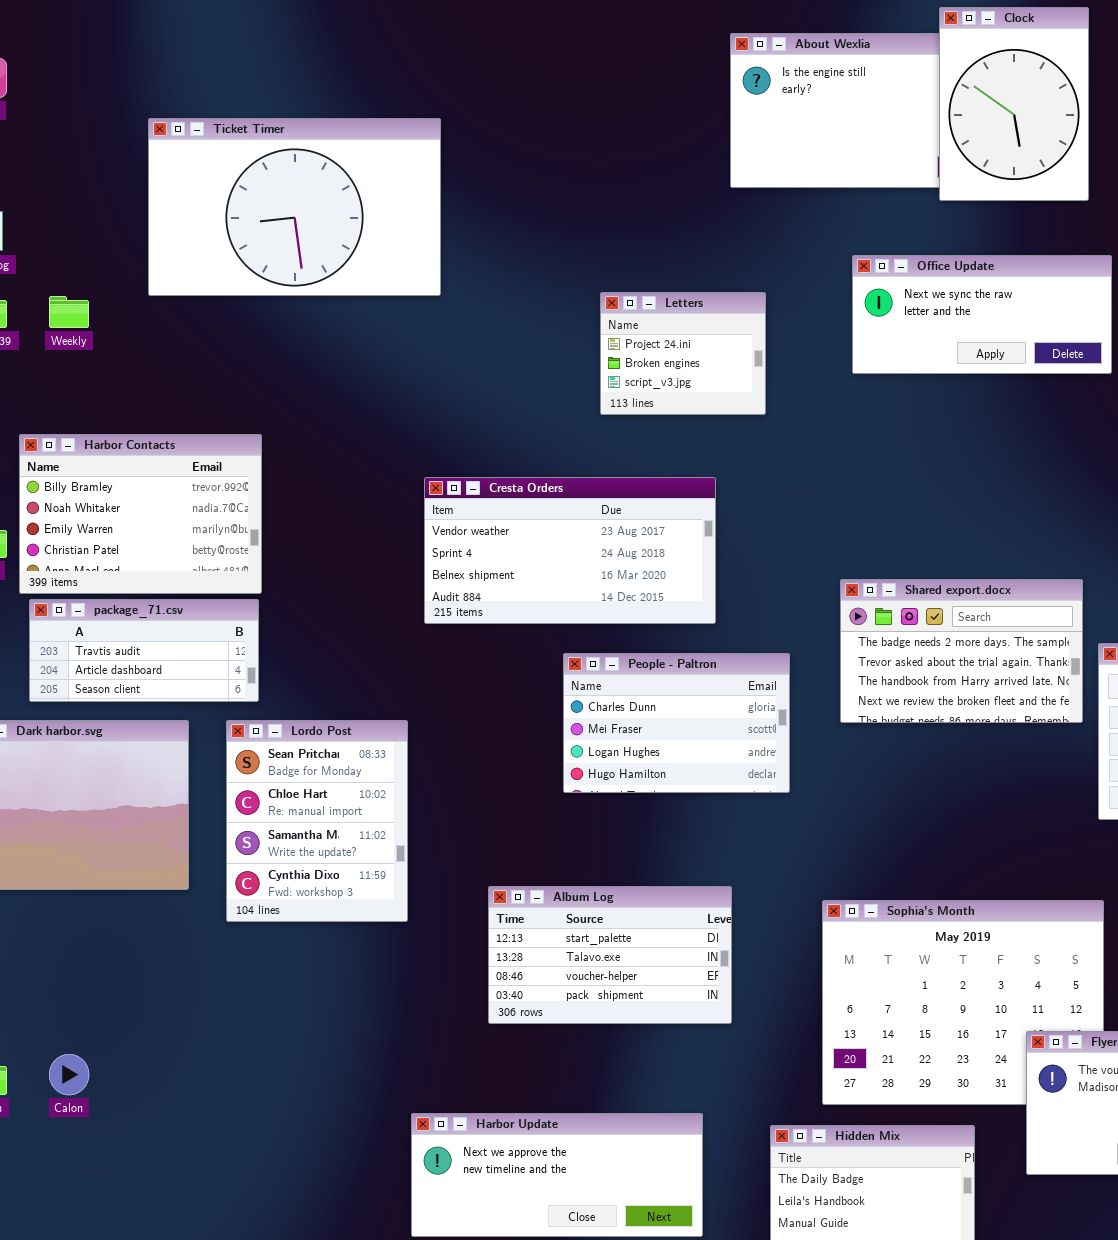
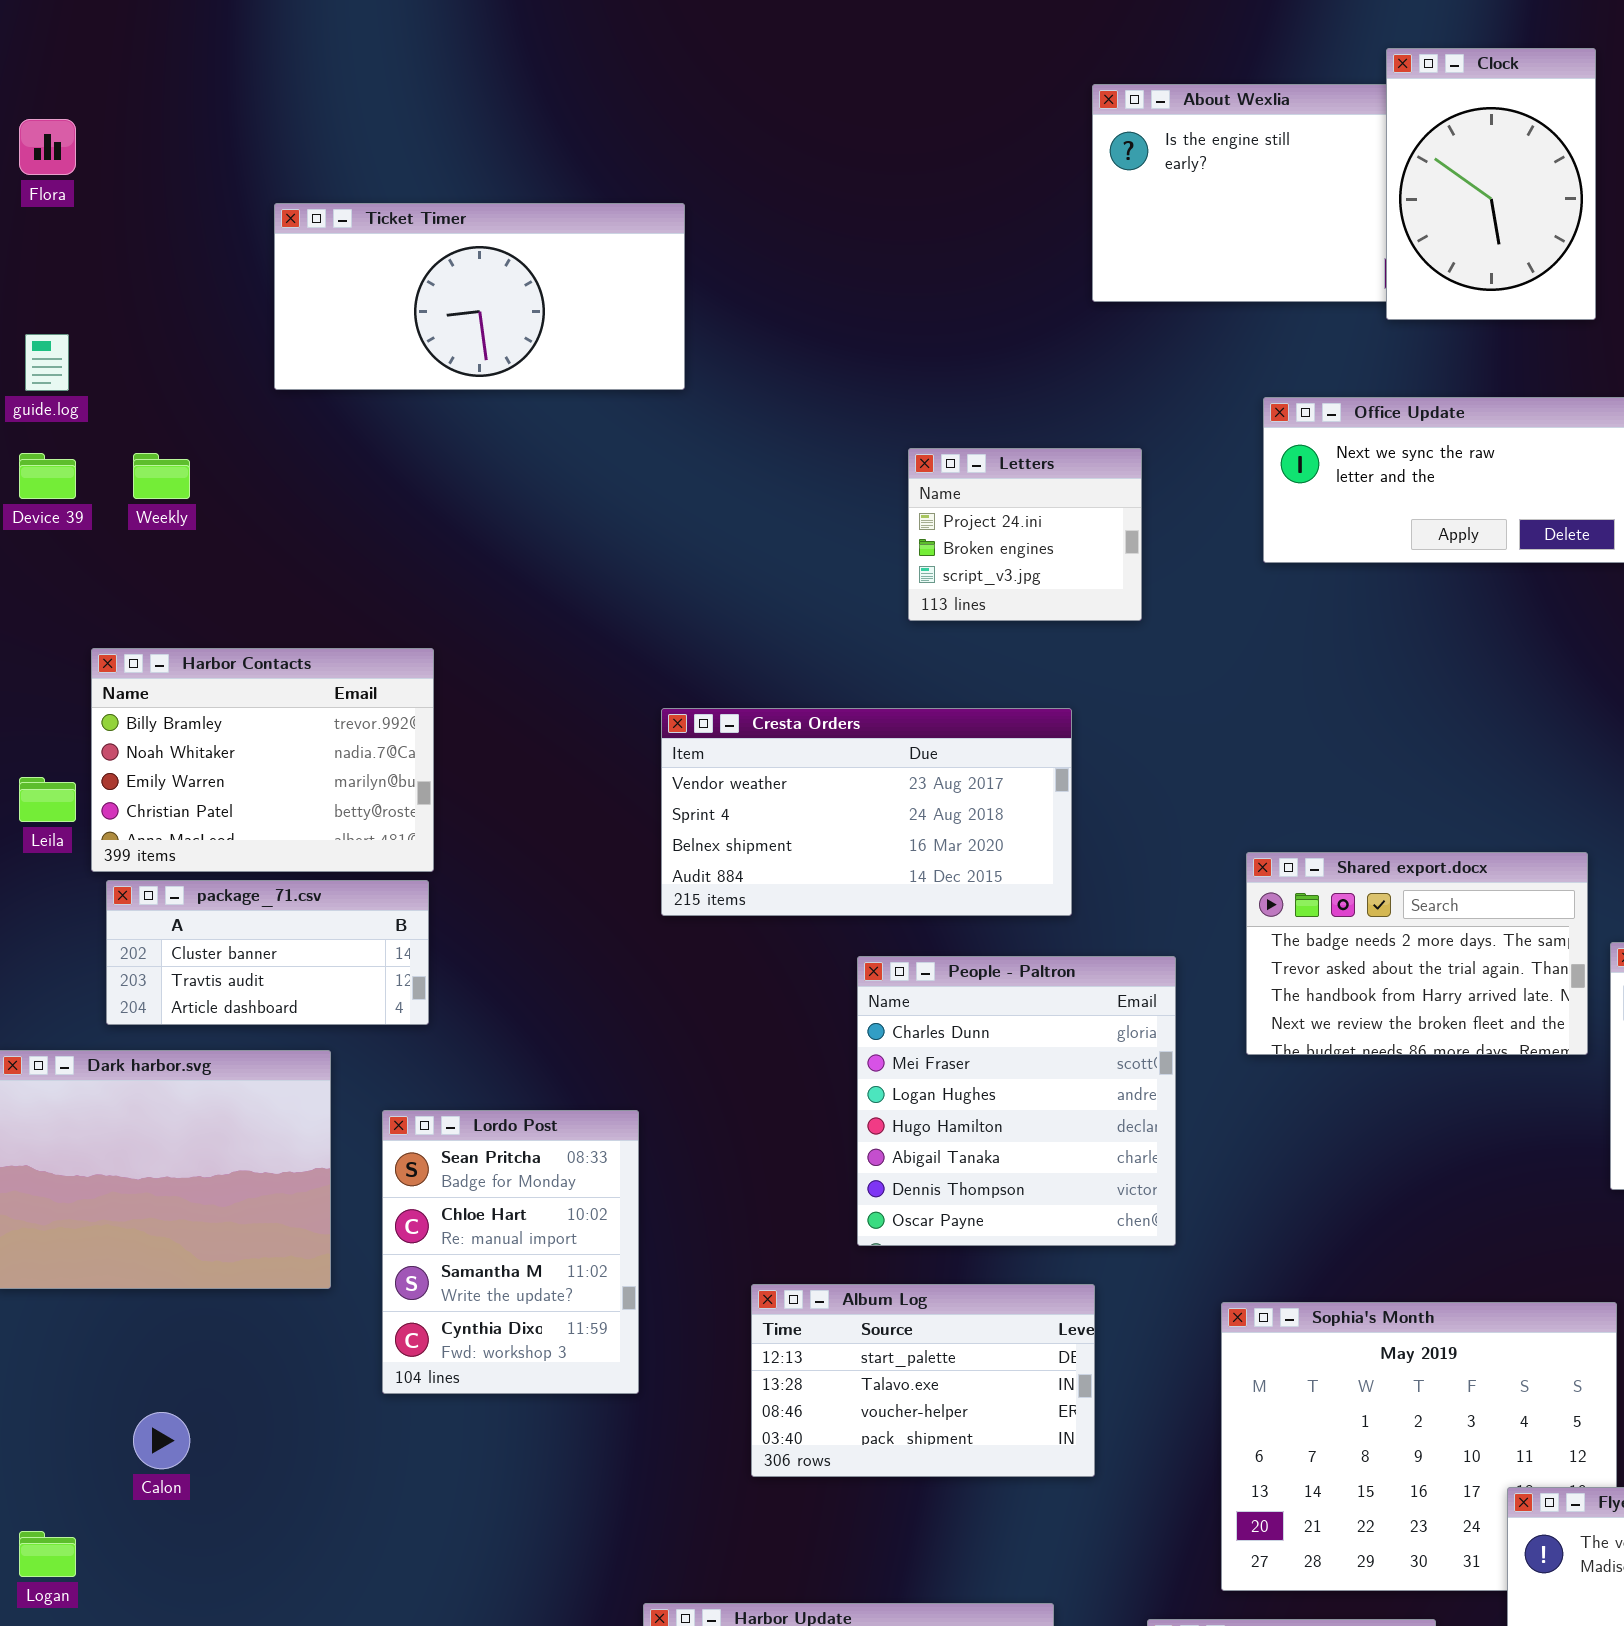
Ticket Timer: [148,118,441,296] -> [274,203,685,390], resized
package_71.csv: [29,599,259,702] -> [106,880,429,1025], scrolled up 1 row
People - Paltron: [563,653,790,793] -> [857,956,1176,1246], resized
Lordo Post: [226,720,408,922] -> [382,1110,639,1394], moved
Calon: [49,1054,89,1095] -> [133,1412,190,1469], moved

